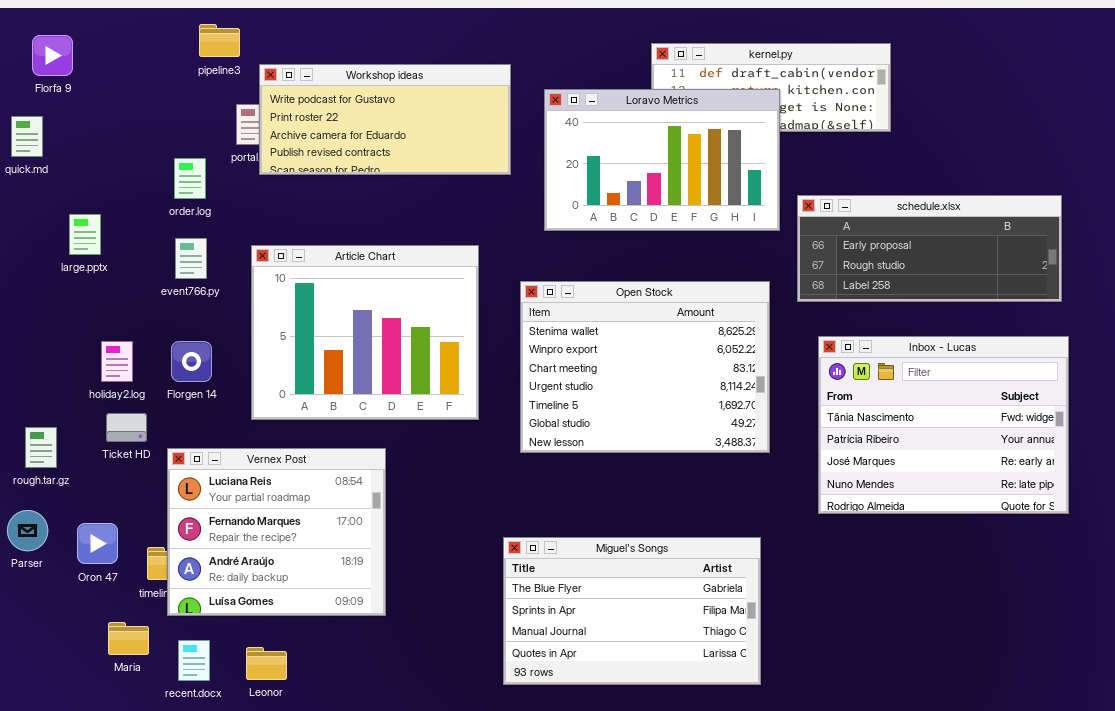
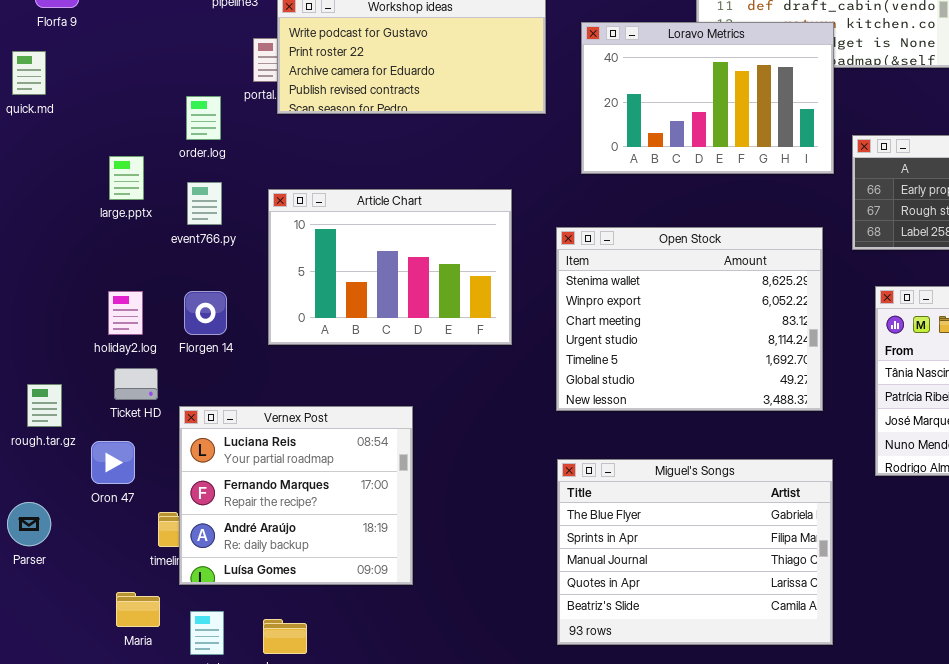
large.pptx: [69,214,101,255] -> [109,156,144,200], moved
Article Chart: [251,245,479,420] -> [268,189,512,345], resized
Parser: [7,510,48,551] -> [7,502,51,546], moved
Oron 47: [77,523,118,564] -> [91,441,135,484], moved
Miguel's Songs: [503,537,761,685] -> [557,459,833,645], moved, resized

